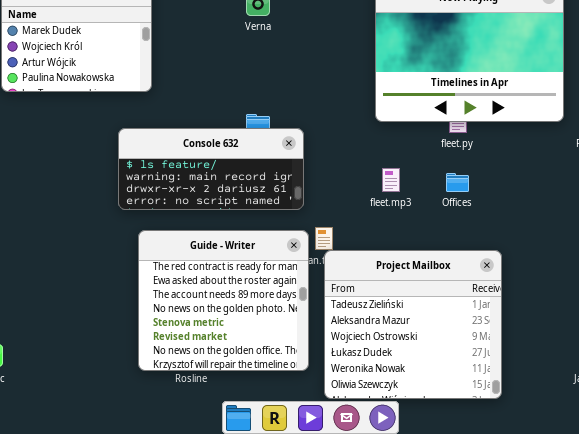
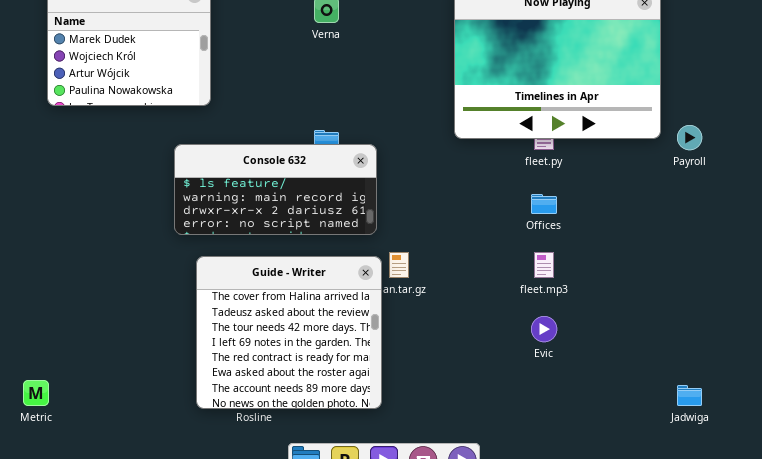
fleet.mp3: [382,168,400,192] -> [534,252,554,278], moved
Guide - Writer: [138,230,309,371] -> [196,256,382,409], scrolled up 4 rows
Project Mailbox: [324,250,502,399] -> none, closed

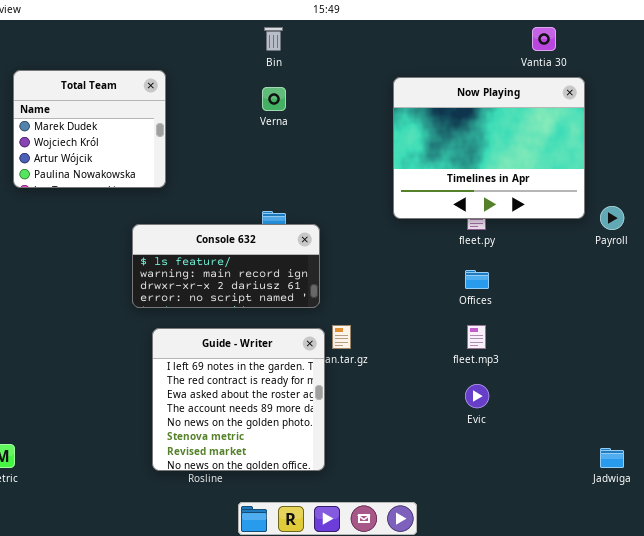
Guide - Writer: [196,256,382,409] -> [152,328,325,471], scrolled down 3 rows

